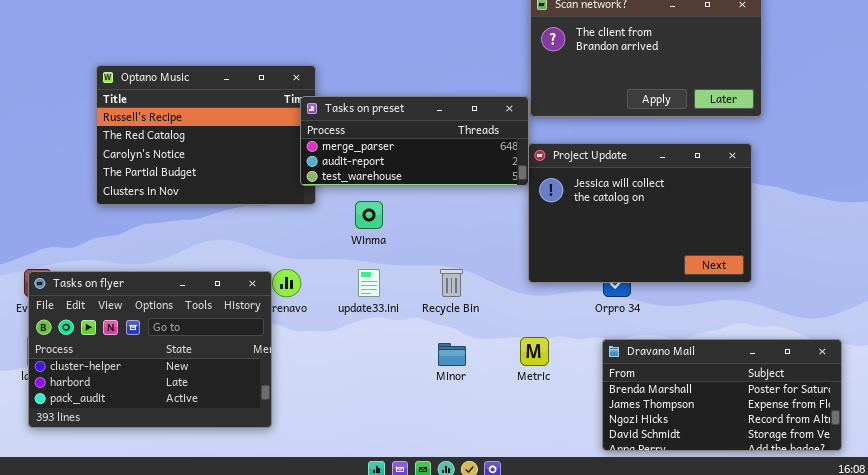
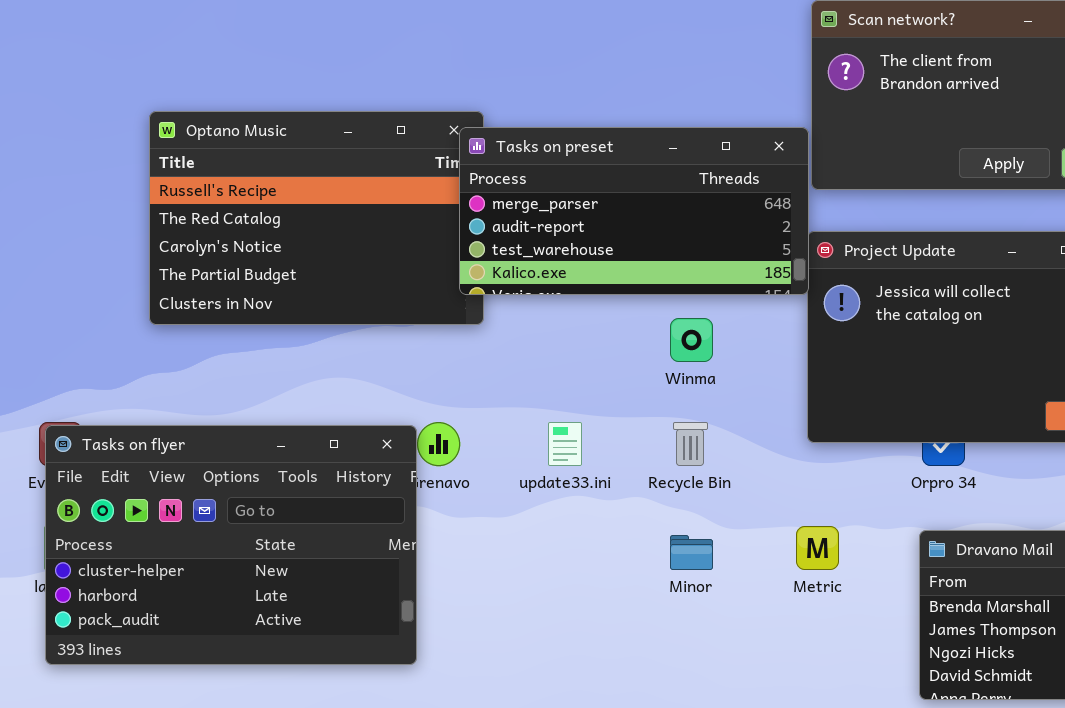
Tasks on preset: [300,96,529,186] -> [459,127,809,295], resized
Winma: [355,201,383,229] -> [670,318,713,362], moved

